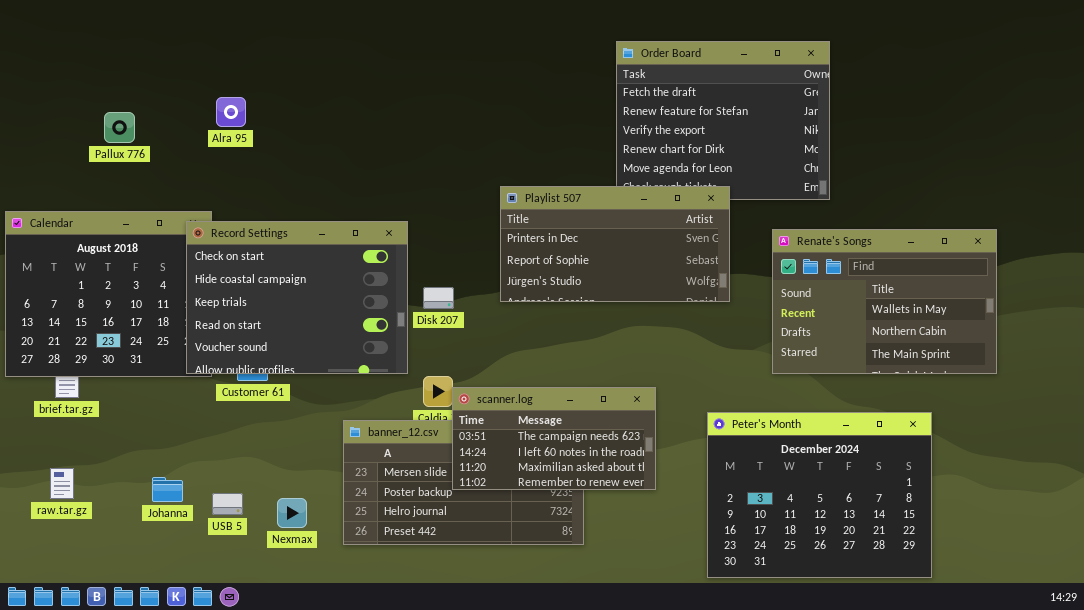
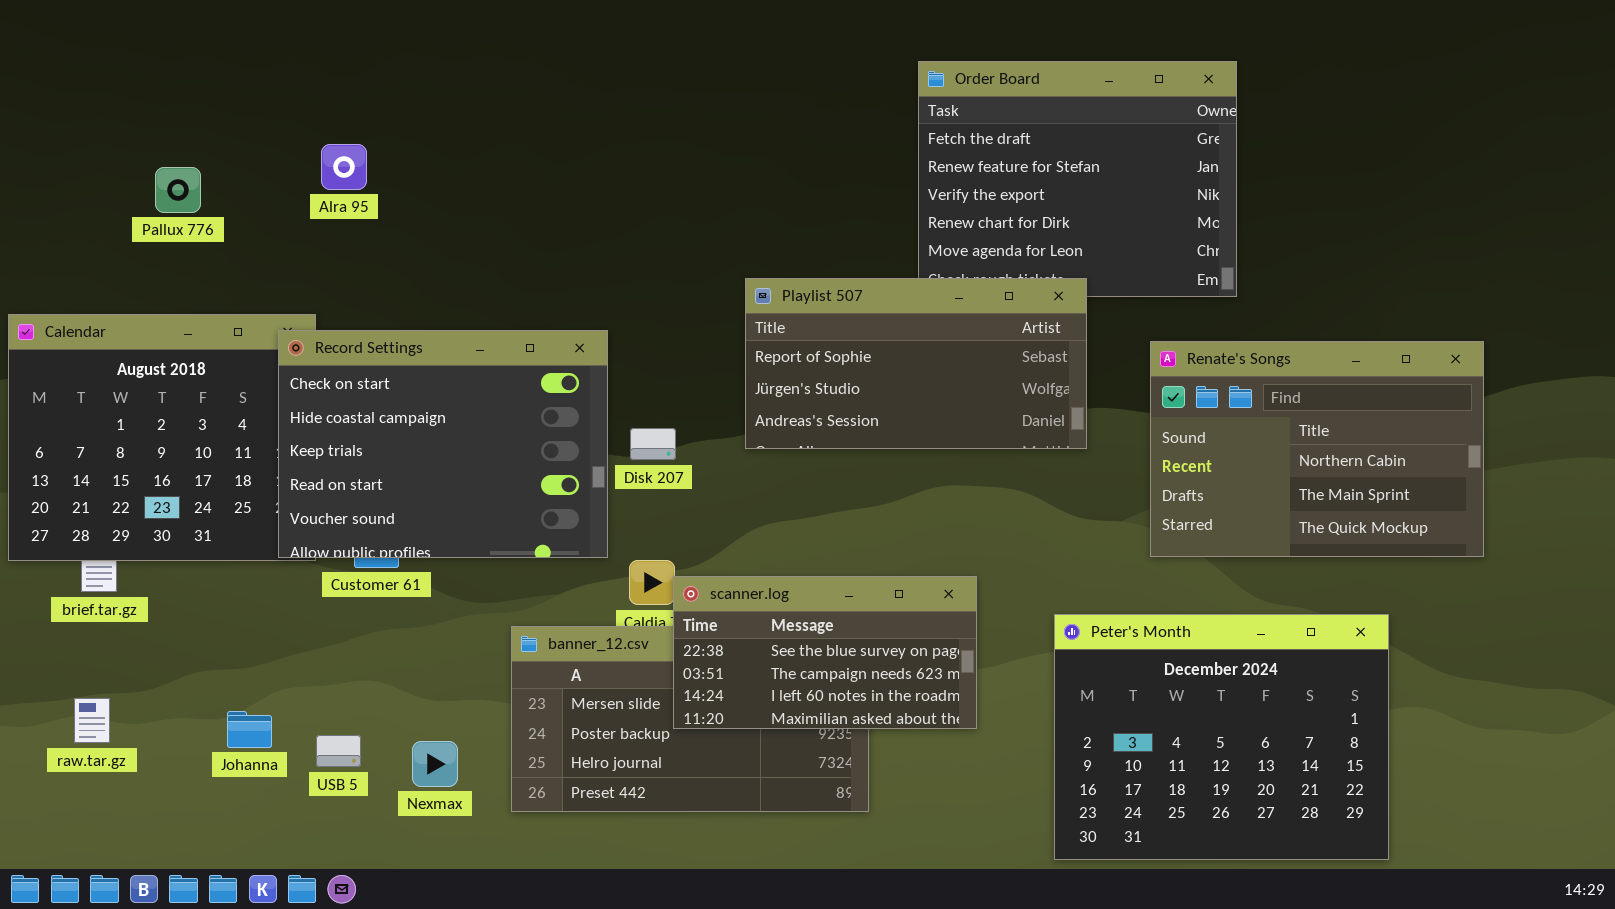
Playlist 507: [500,186,730,302] -> [745,278,1087,449], scrolled down 1 row
Renate's Songs: [772,229,997,374] -> [1150,341,1484,557], scrolled down 1 row
scanner.log: [452,387,656,490] -> [673,576,977,729], scrolled up 1 row

